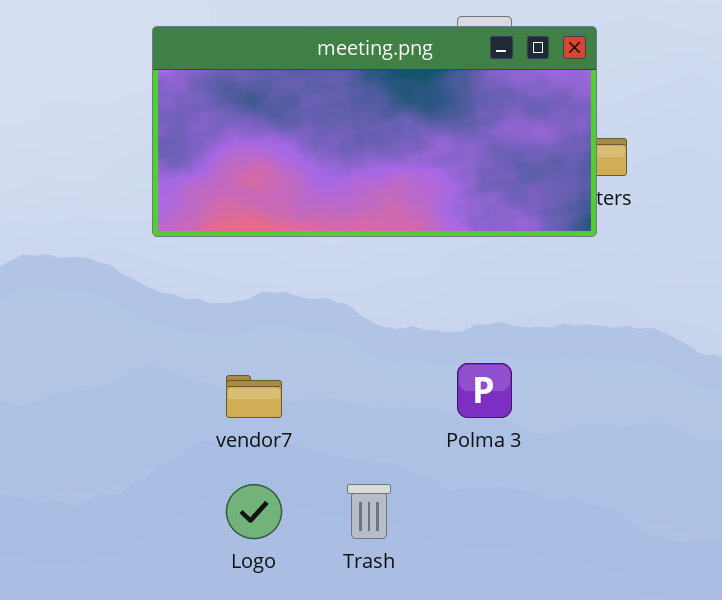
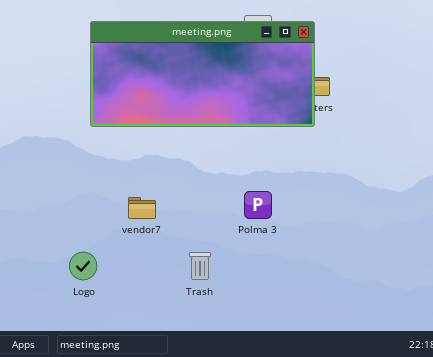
Logo: [226,484,282,539] -> [69,252,97,280], moved

